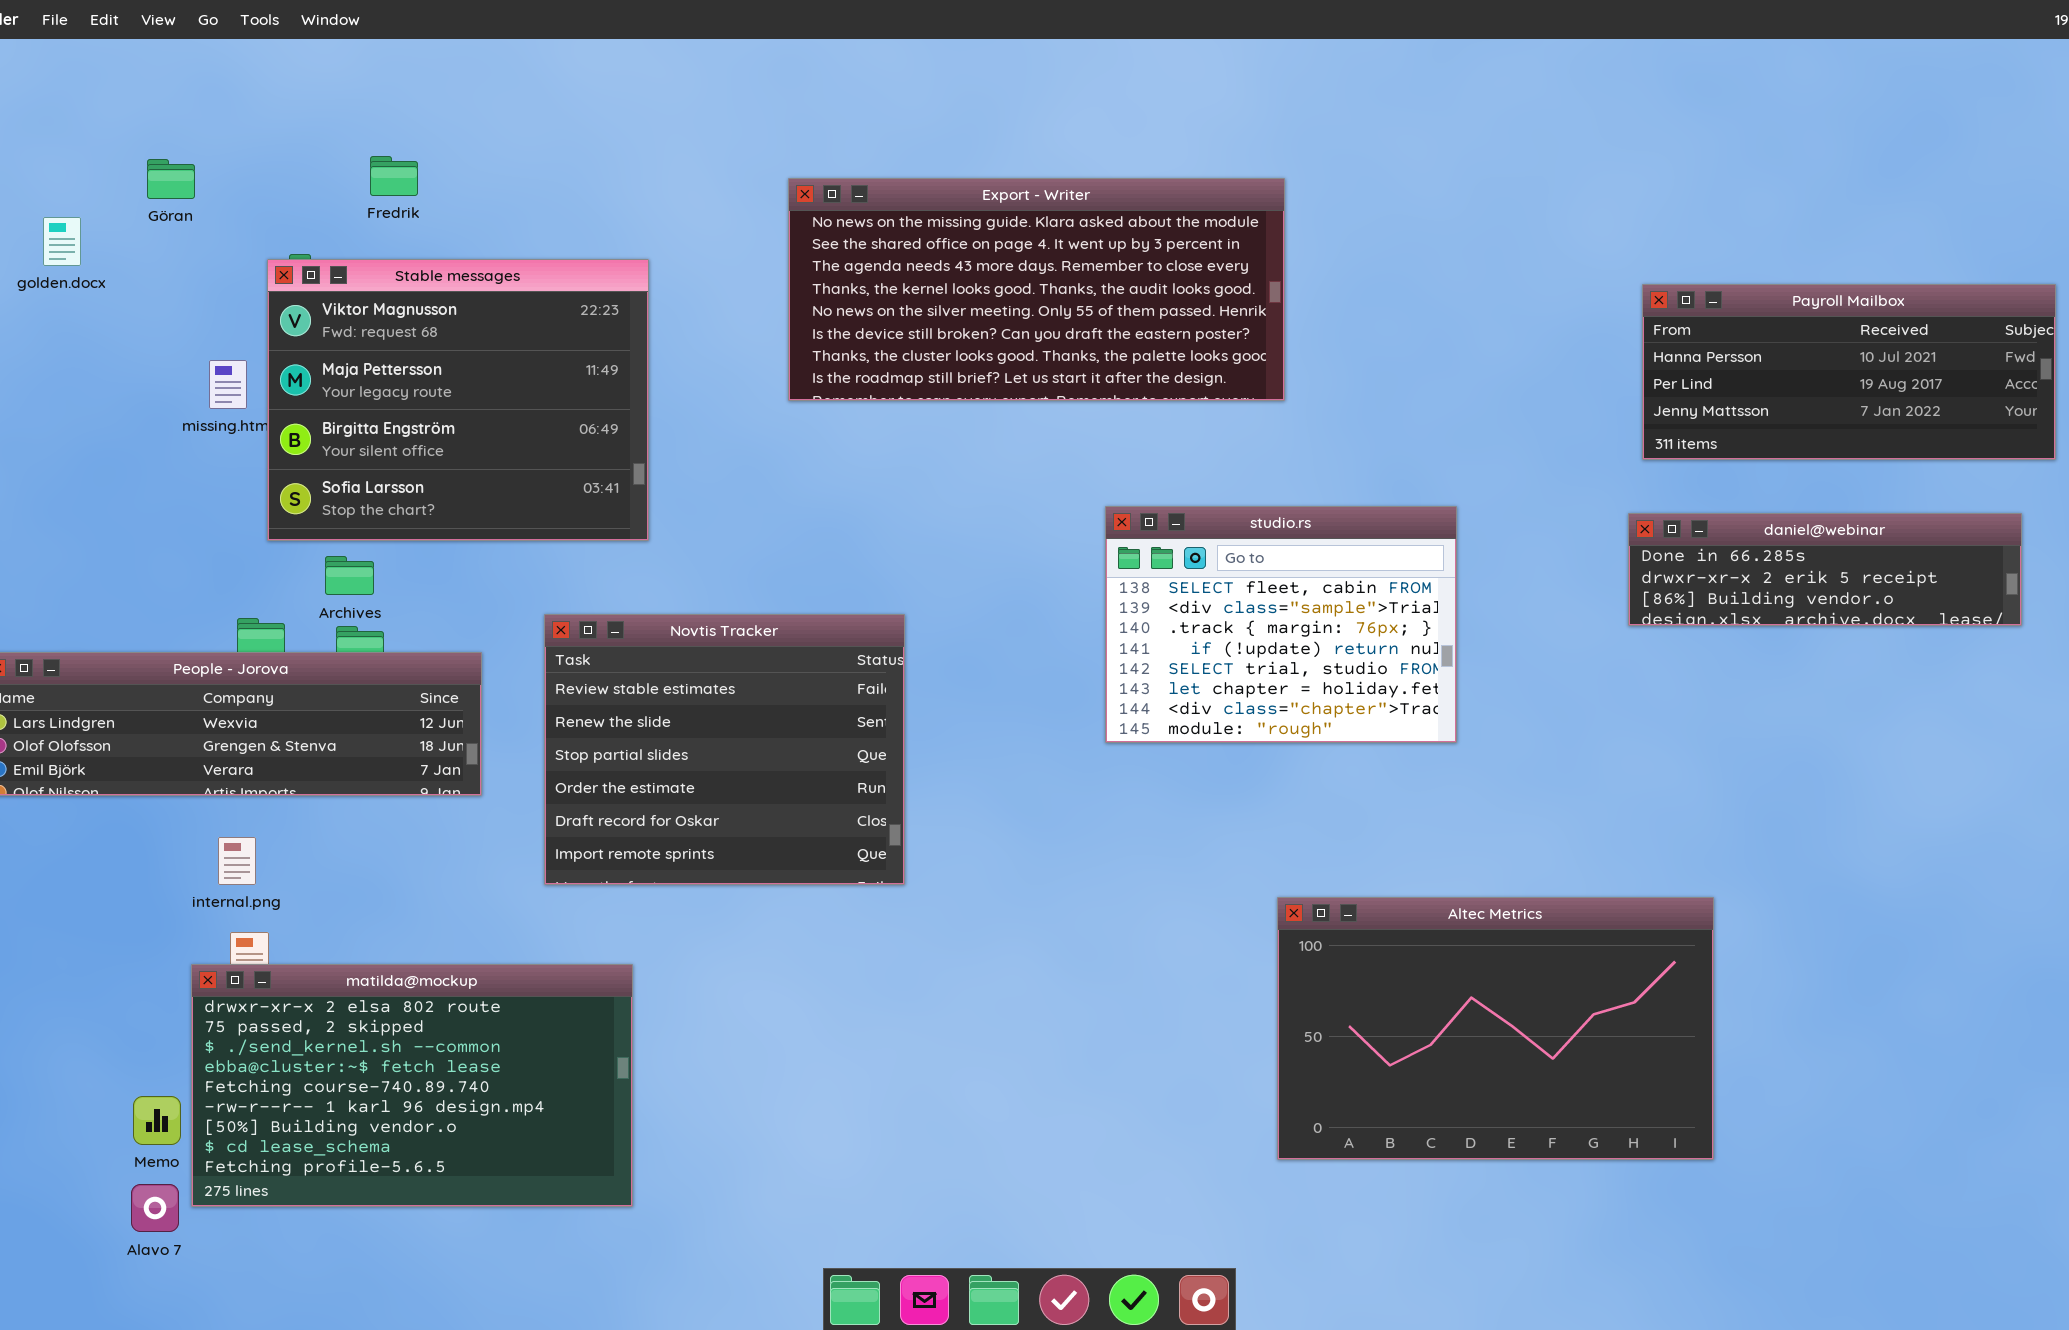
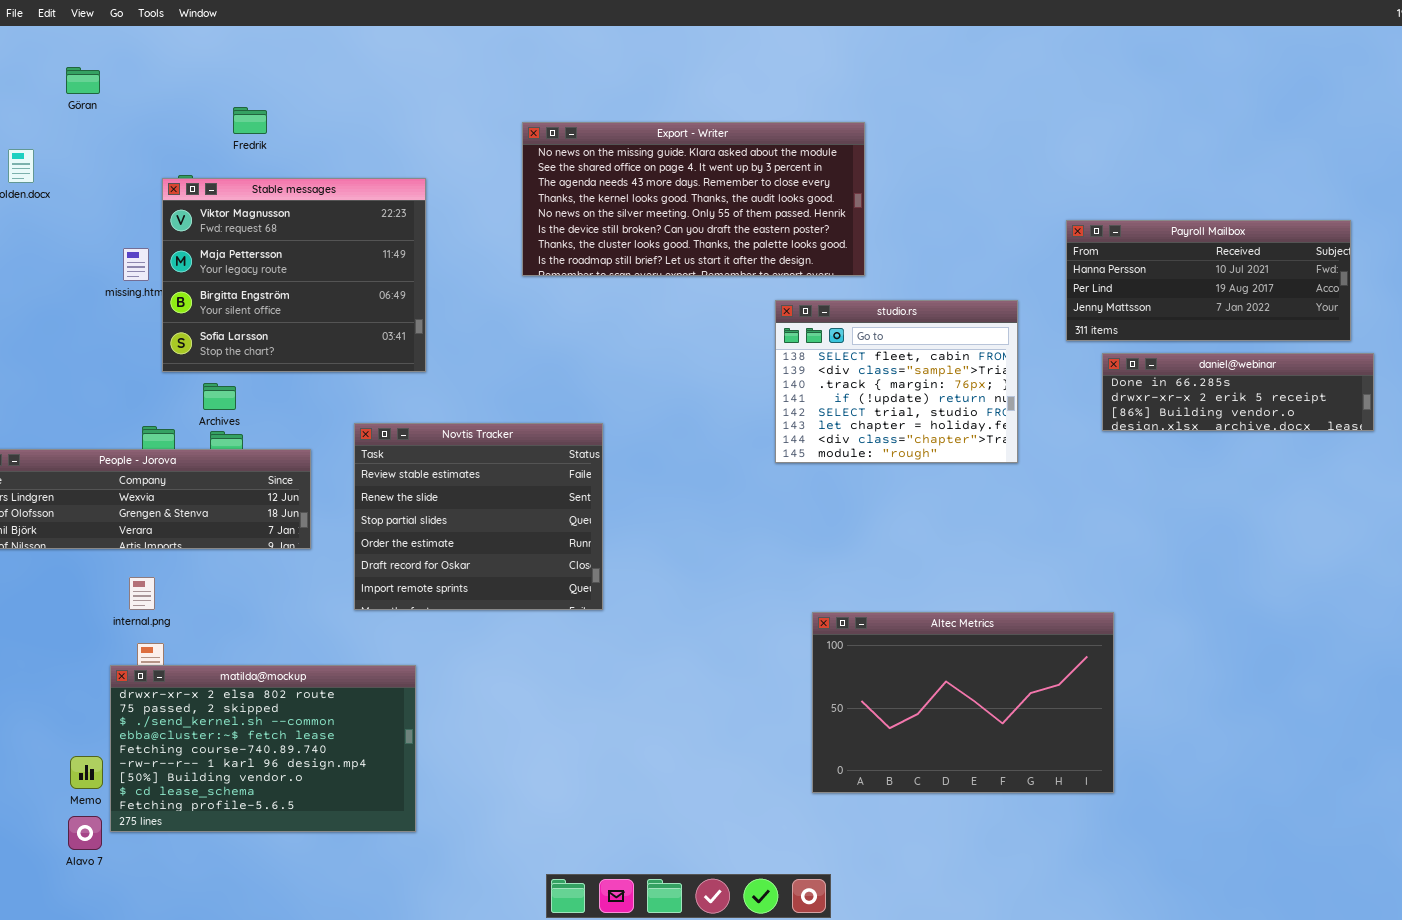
Göran: [147,159,195,199] -> [66,67,100,94], moved
Payroll Mailbox: [1642,284,2056,460] -> [1066,220,1351,341], moved
studio.rs: [1105,506,1457,743] -> [775,300,1018,463], moved
Altec Metrics: [1277,897,1714,1160] -> [812,612,1114,793], moved

